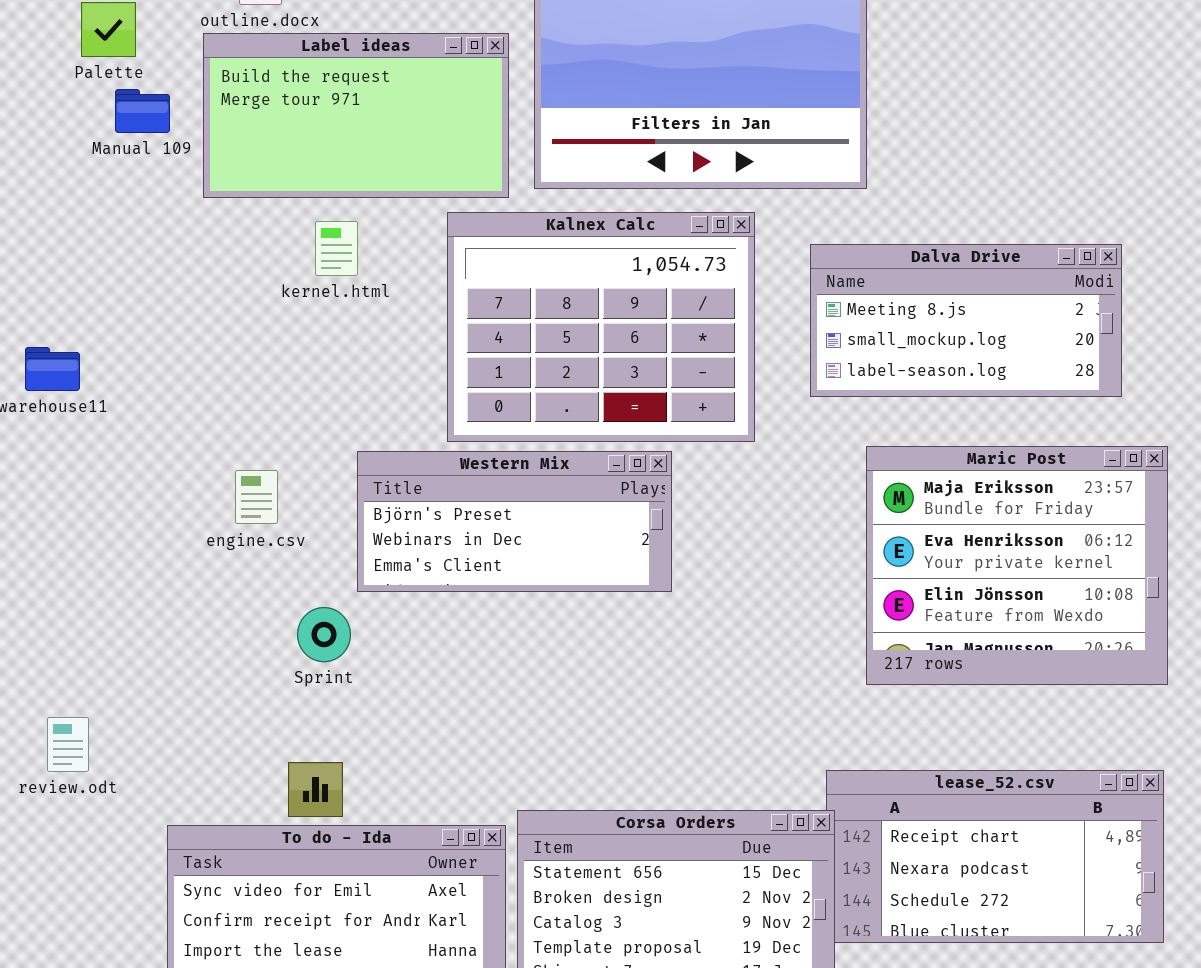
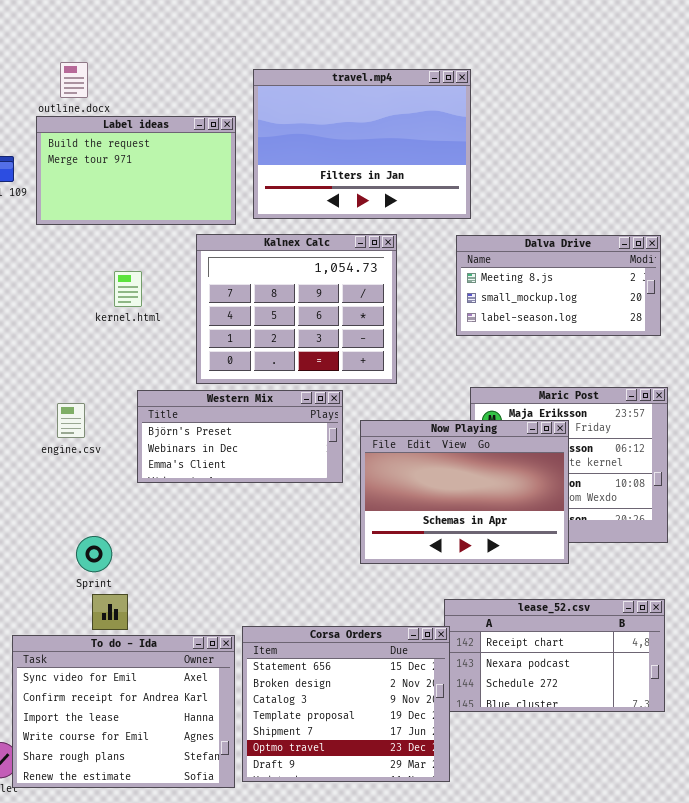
kernel.html: [315,221,358,276] -> [114,271,142,307], moved
Dalva Drive: [810,244,1122,397] -> [456,235,661,336], moved
Now Playing: none -> [360,420,569,564], opened
Sprint: [297,607,351,662] -> [76,536,112,572], moved

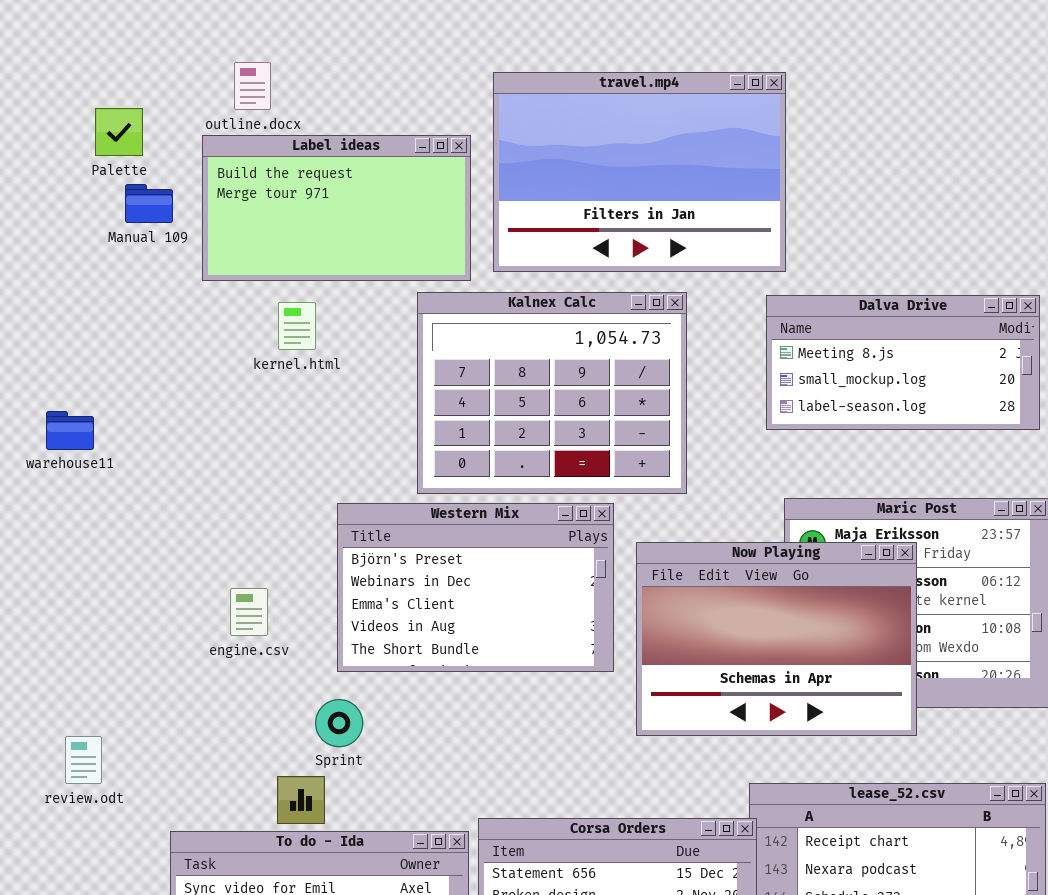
kernel.html: [114,271,142,307] -> [278,302,316,350], moved
Western Mix: [137,390,343,483] -> [337,503,614,672], resized
engine.csv: [57,403,85,438] -> [230,588,268,636], moved
Sprint: [76,536,112,572] -> [315,699,363,747], moved

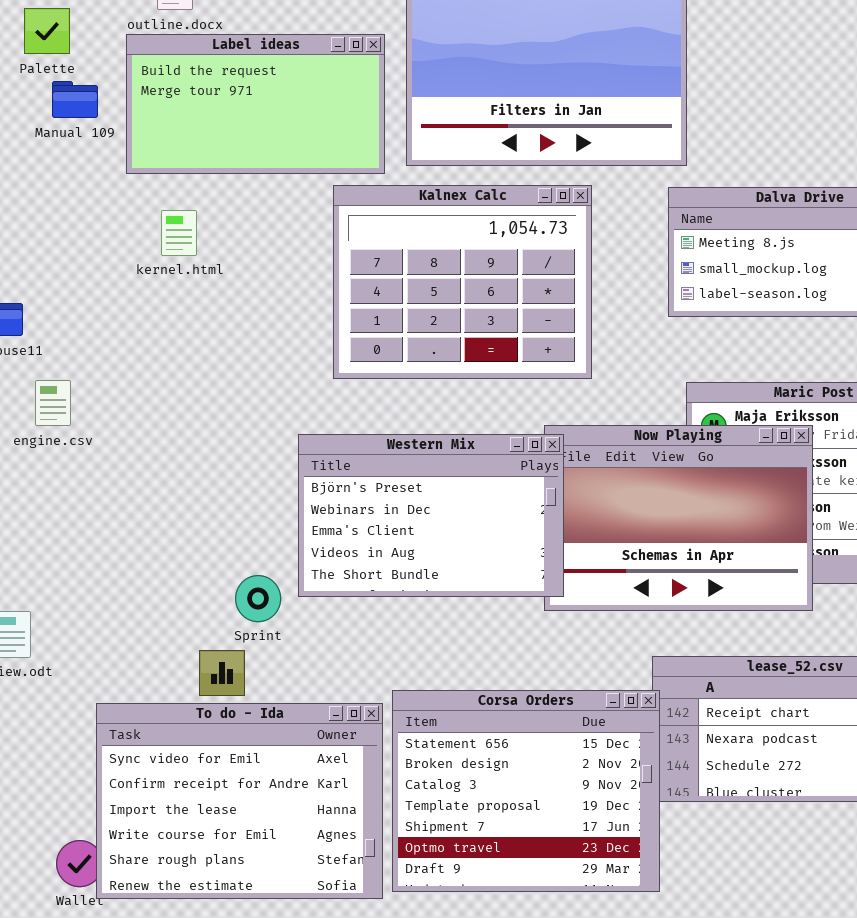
kernel.html: [278,302,316,350] -> [161,210,197,256], moved
Western Mix: [337,503,614,672] -> [298,434,564,597], moved
engine.csv: [230,588,268,636] -> [35,380,71,426], moved

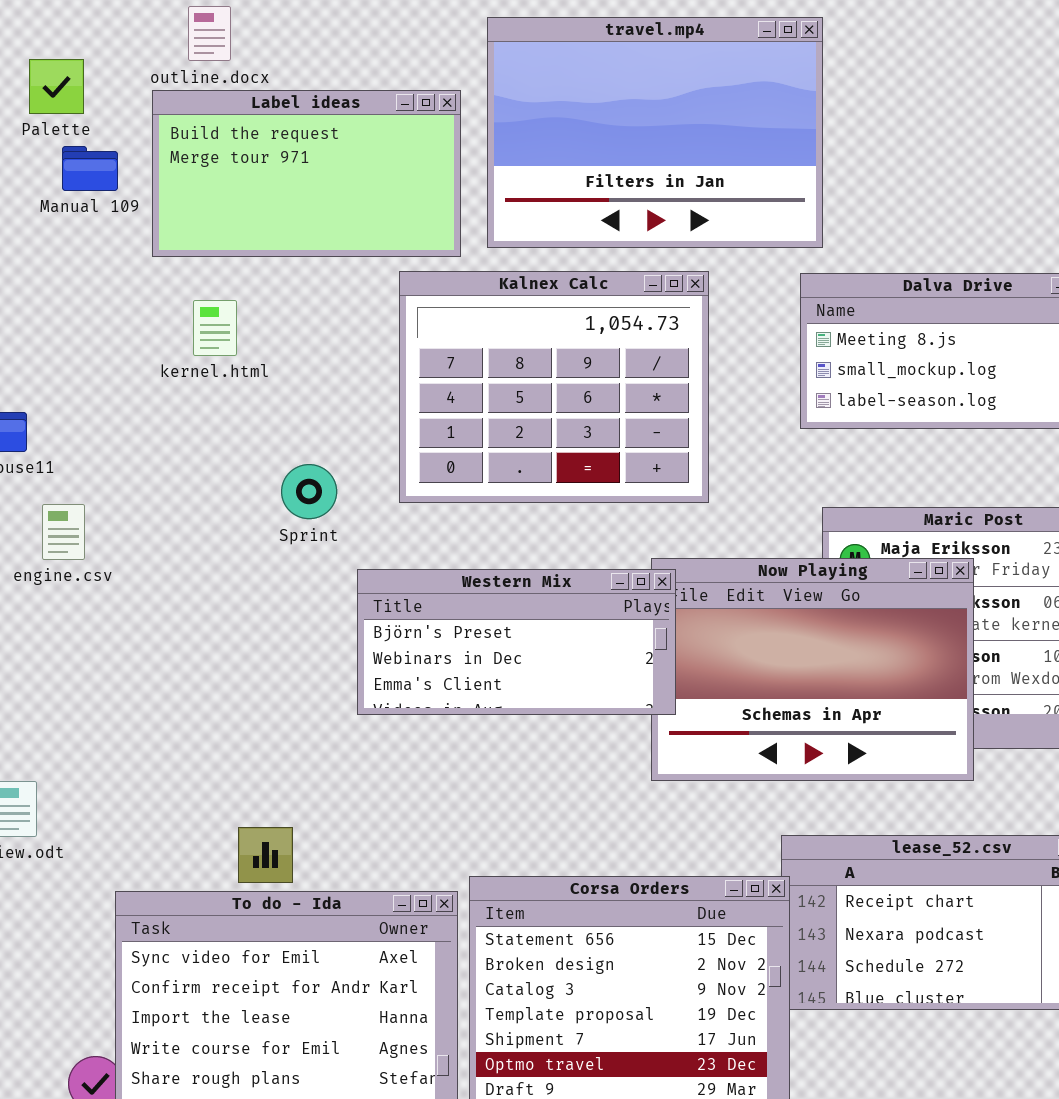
Western Mix: [298,434,564,597] -> [357,569,676,715], resized
Sprint: [235,575,281,622] -> [281,464,337,519], moved

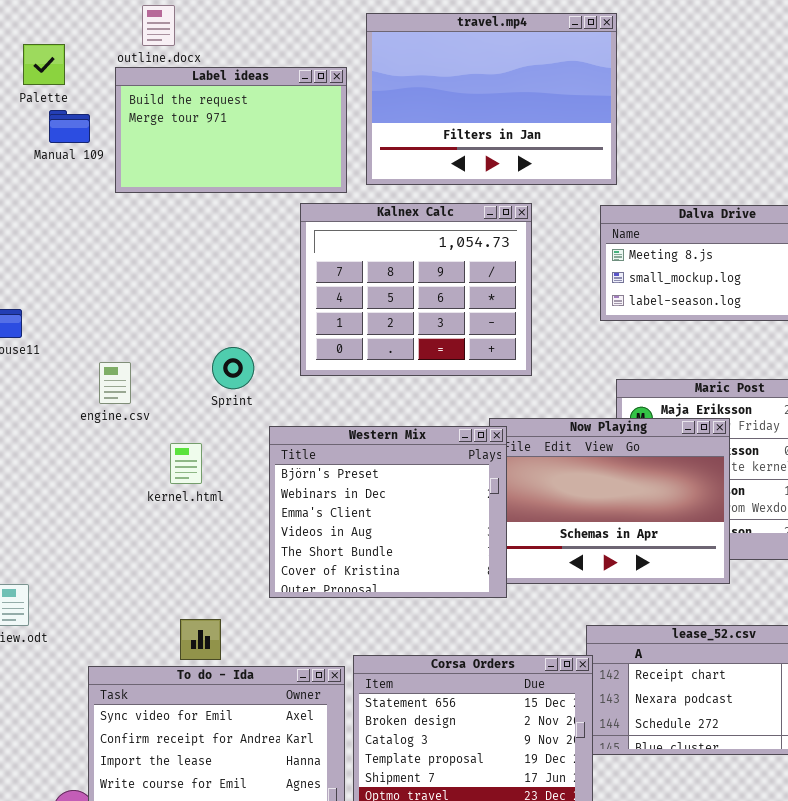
kernel.html: [193,300,237,356] -> [170,443,202,484], moved
engine.csv: [42,504,85,560] -> [99,362,131,404], moved
Western Mix: [357,569,676,715] -> [269,426,507,598], resized

